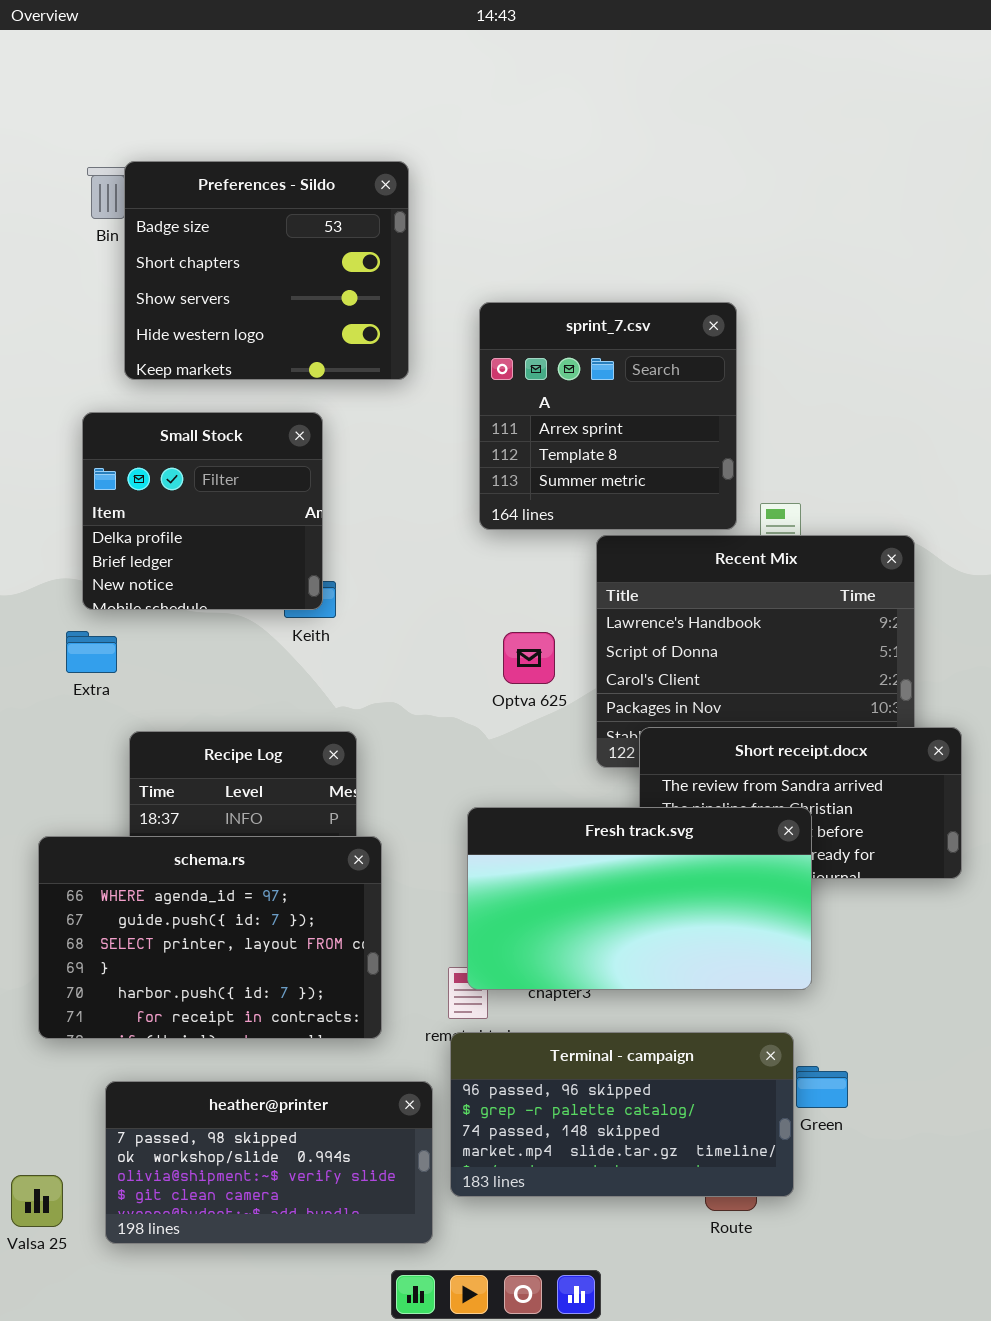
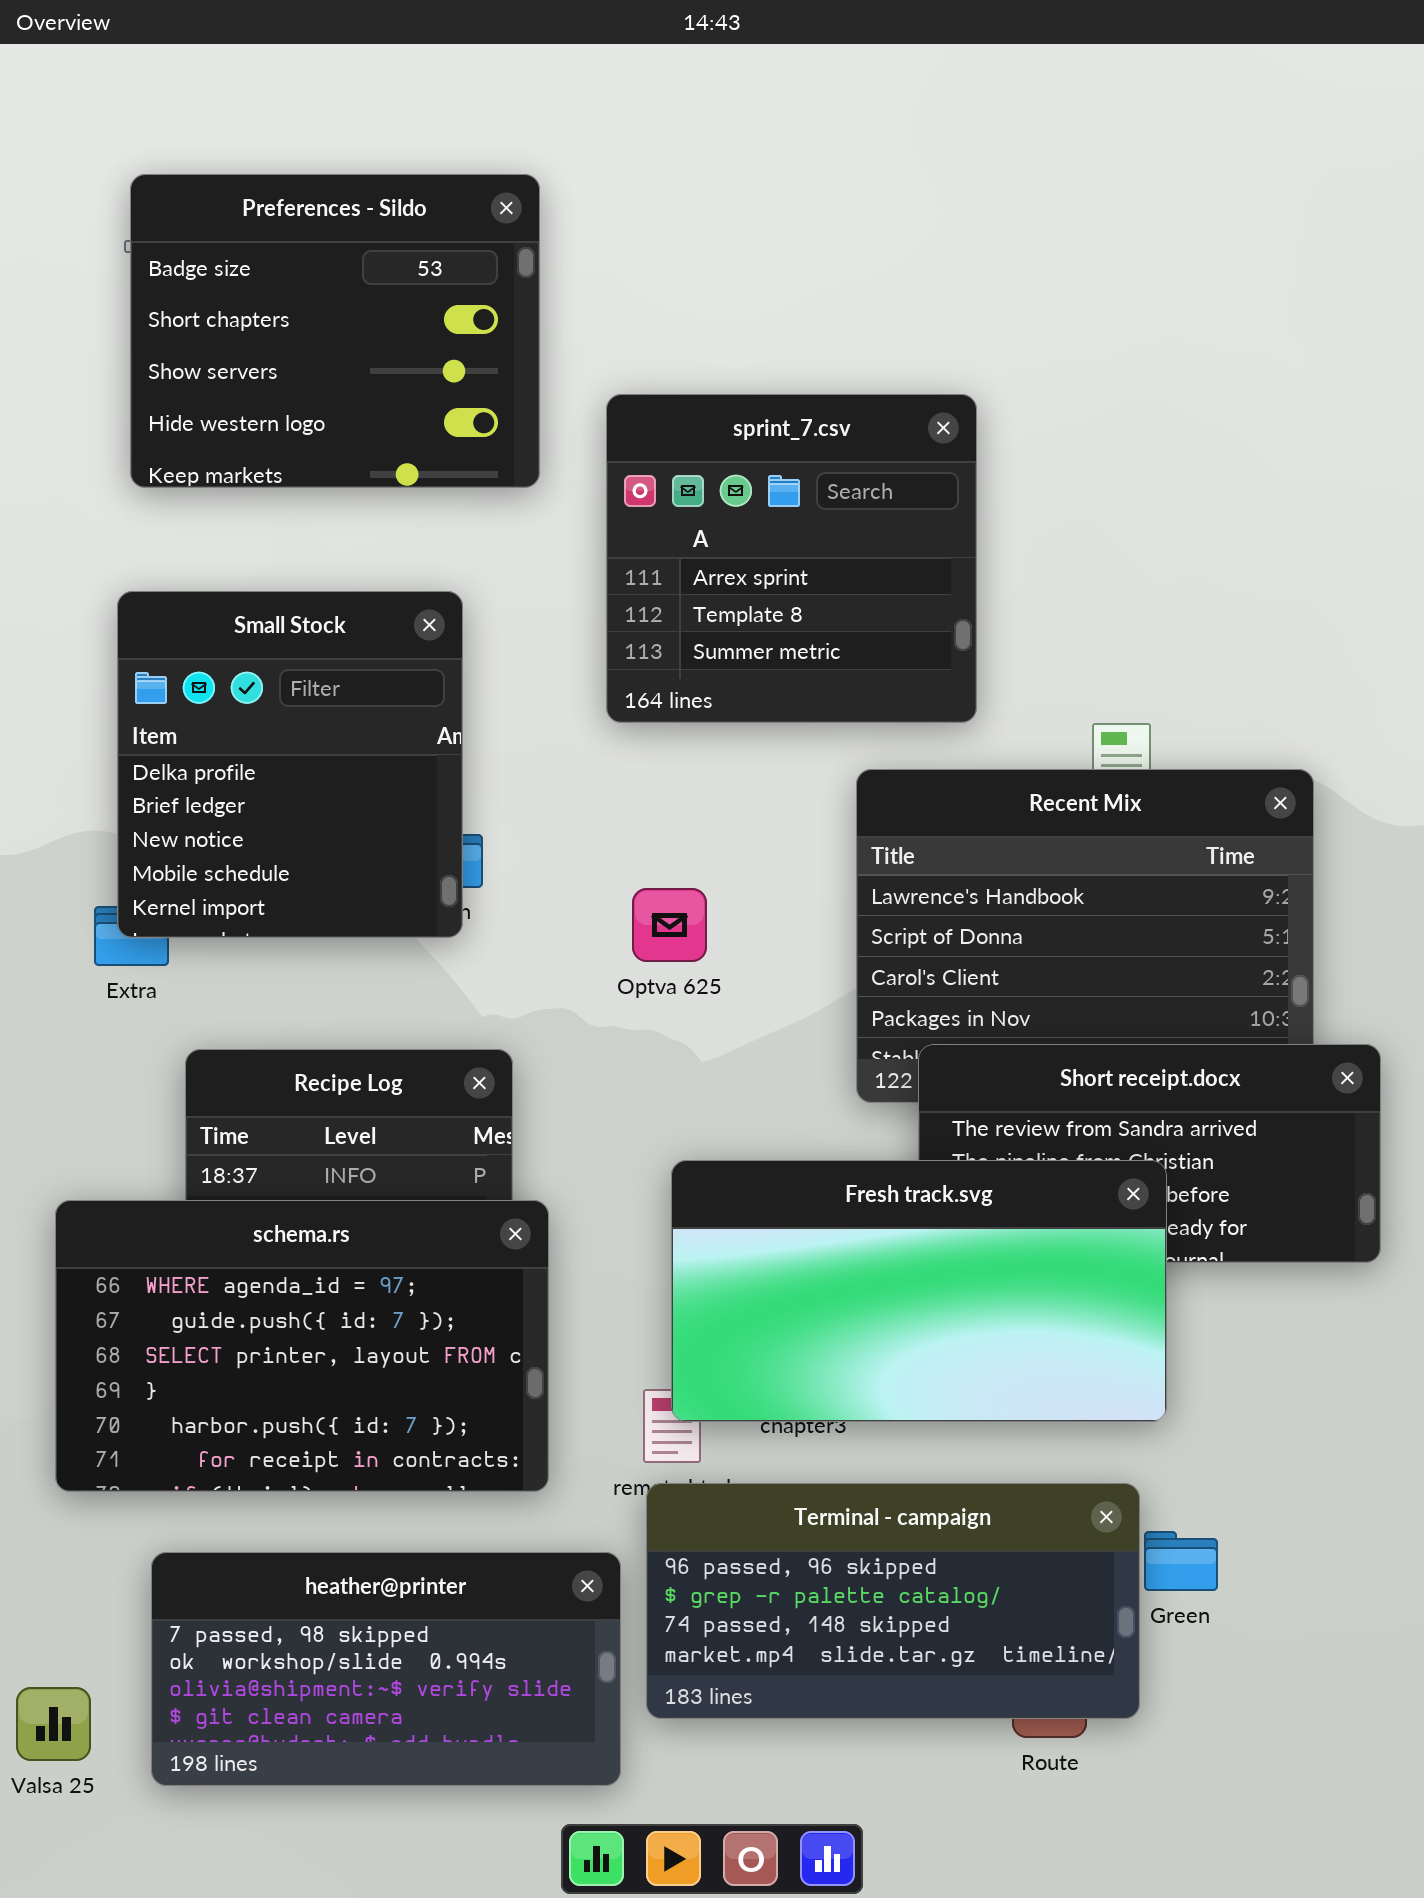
Preferences - Sildo: [124,161,409,380] -> [130,174,540,488], moved
sprint_7.csv: [479,302,737,530] -> [606,394,977,723], moved
Small Stock: [82,412,323,610] -> [117,591,463,938], resized
Optva 625: [503,632,555,684] -> [632,888,707,962], moved

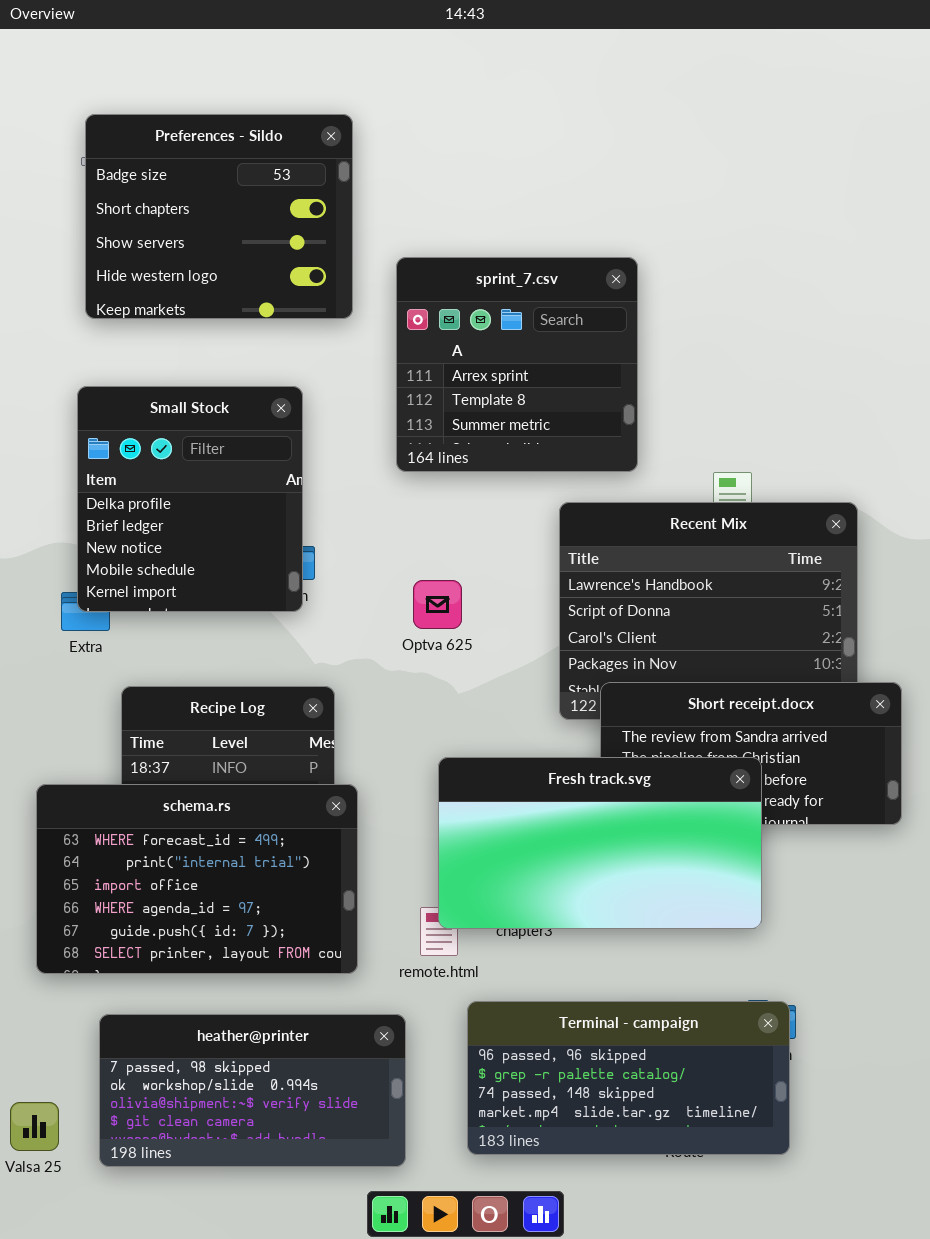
schema.rs: [55,1200,549,1492] -> [36,784,358,974], scrolled up 3 rows
Terminal - campaign: [646,1483,1140,1719] -> [467,1001,790,1155], moved

